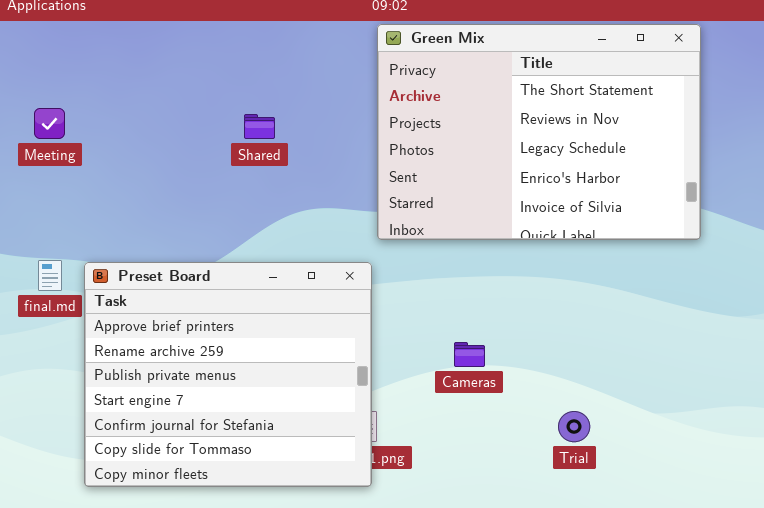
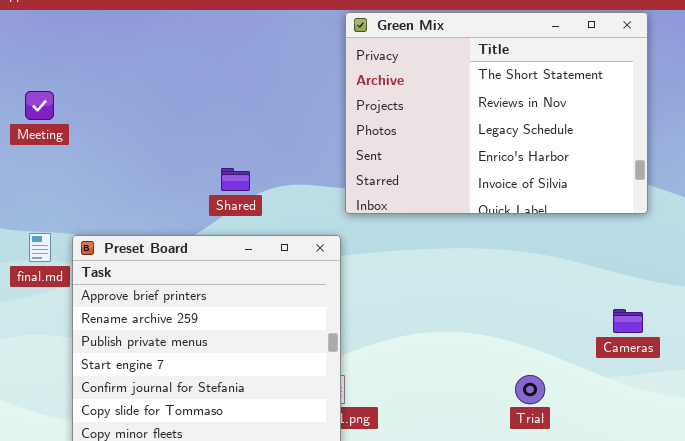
Shared: [244,114,275,139] -> [221,168,250,191], moved
Cameras: [454,342,485,367] -> [613,309,643,333], moved

